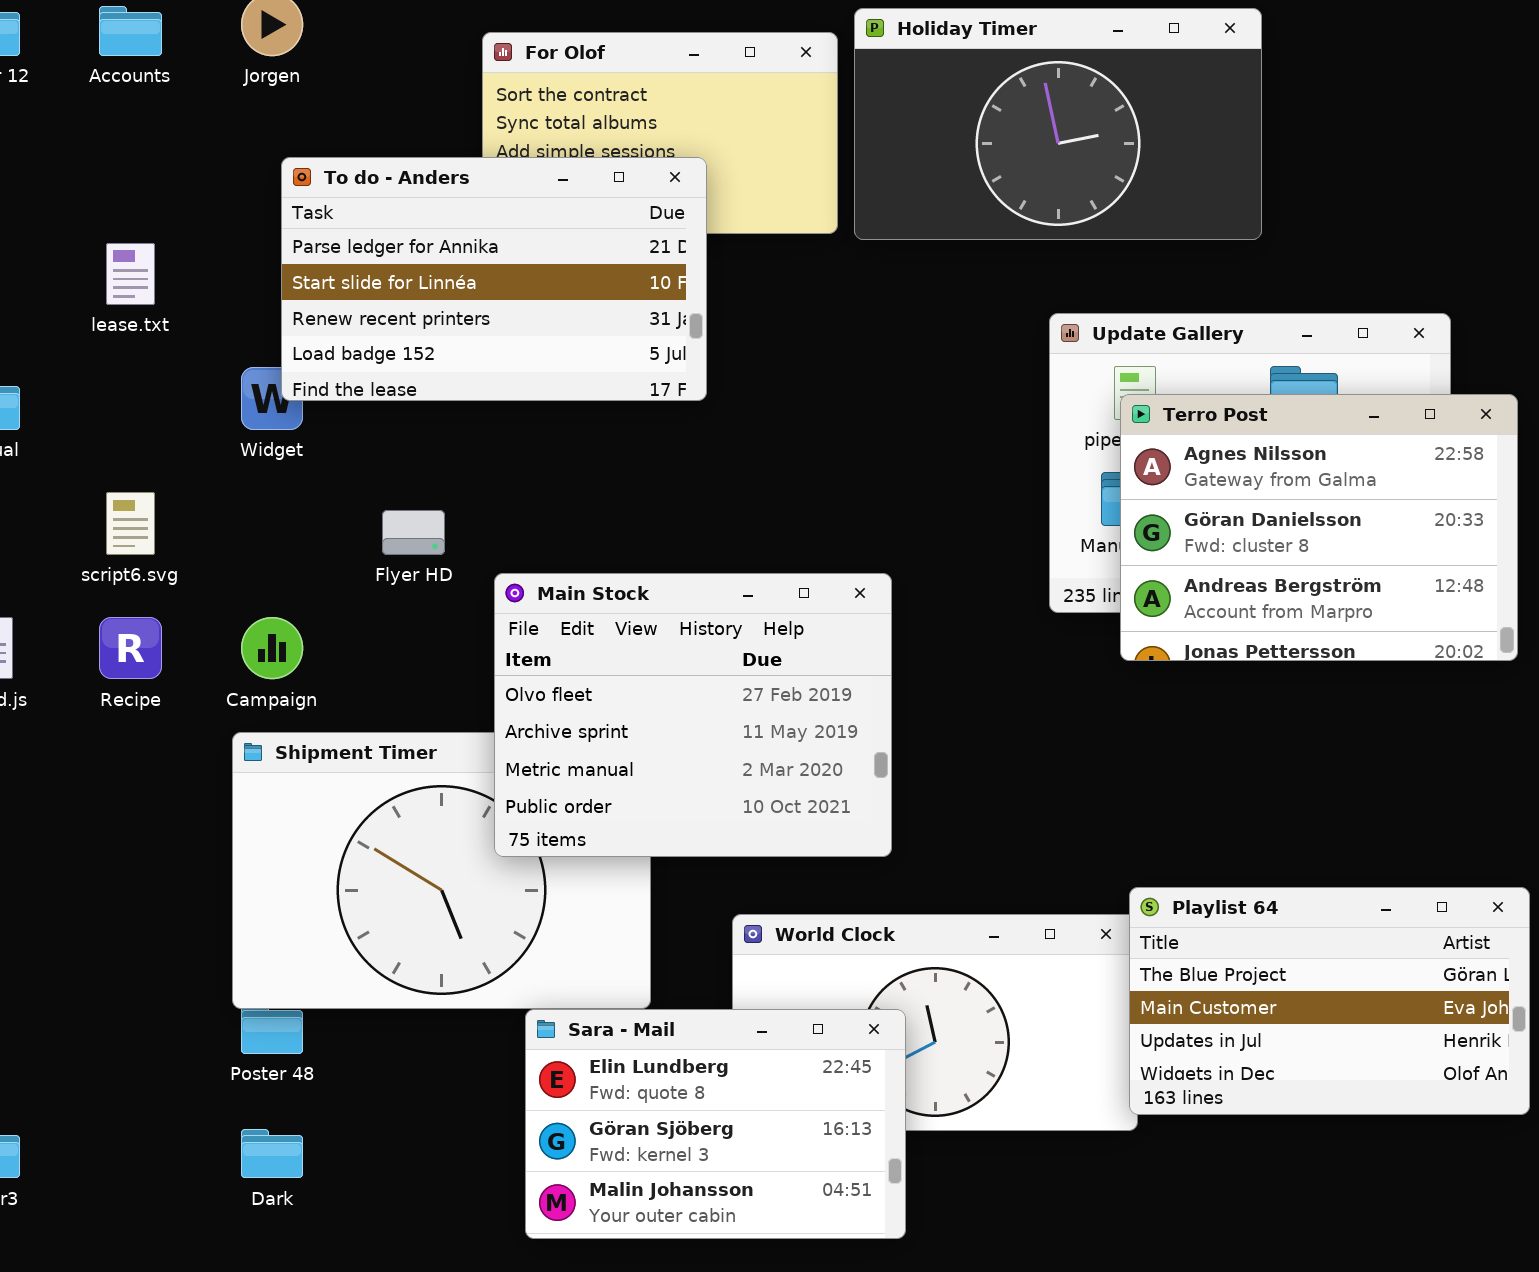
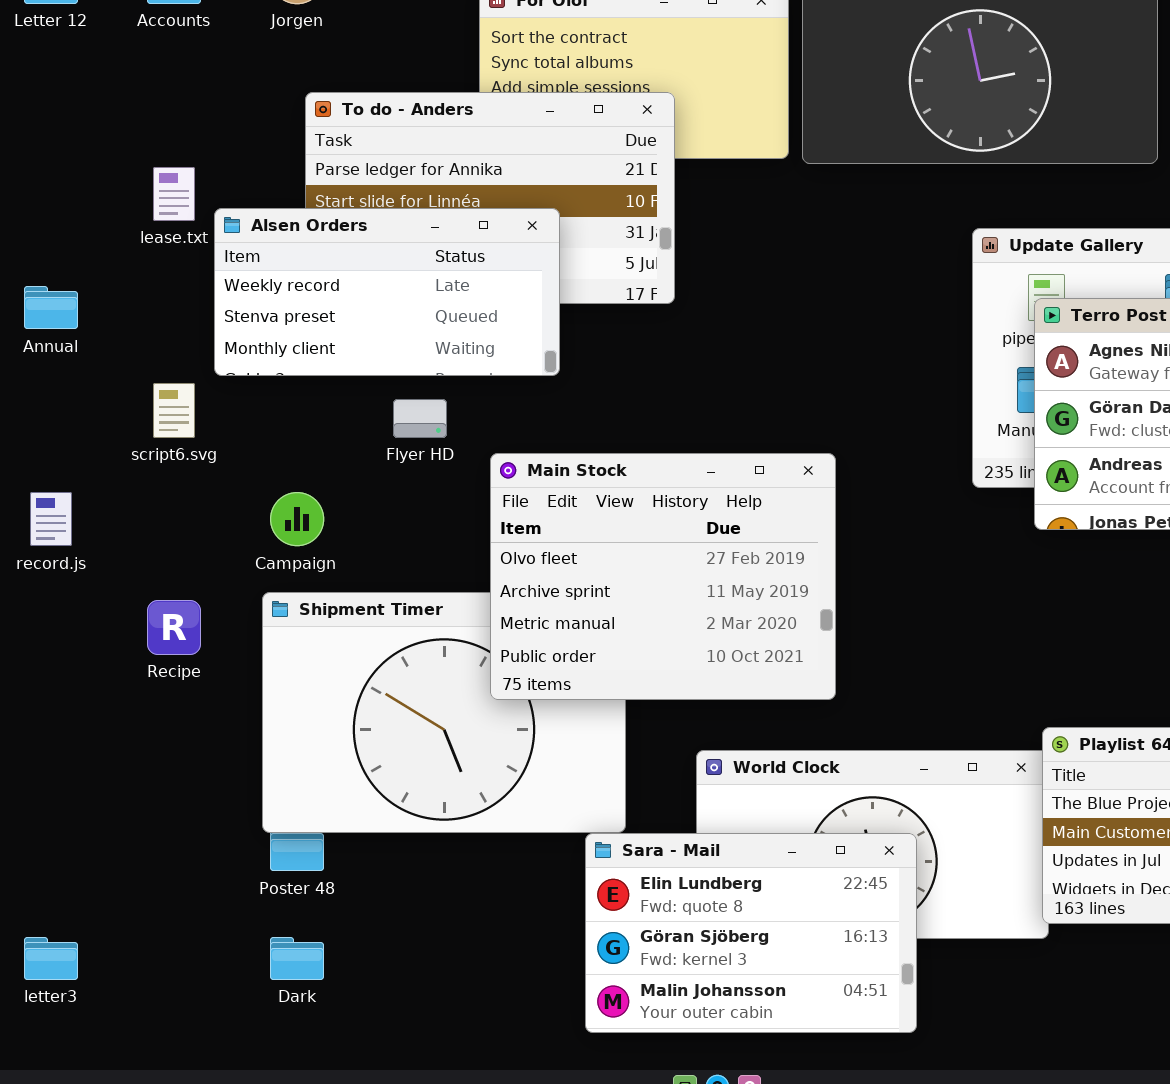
Alsen Orders: none -> [214,208,560,376], opened
Recipe: [99,617,162,679] -> [147,600,201,655], moved
Sara - Mail: [525,1009,906,1239] -> [585,833,917,1033], moved

